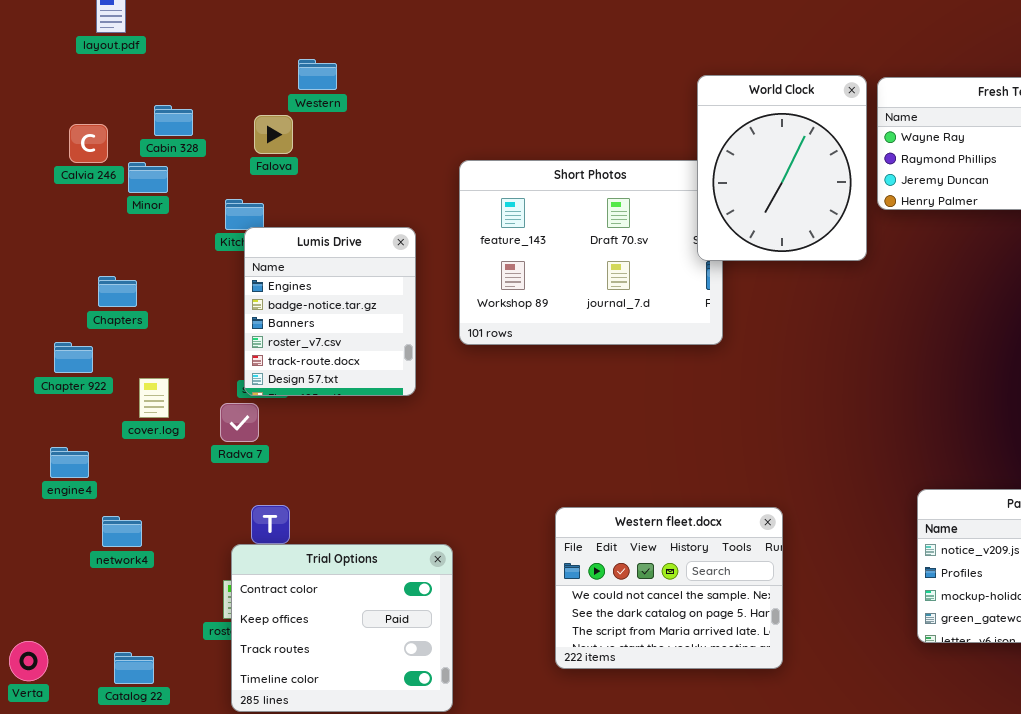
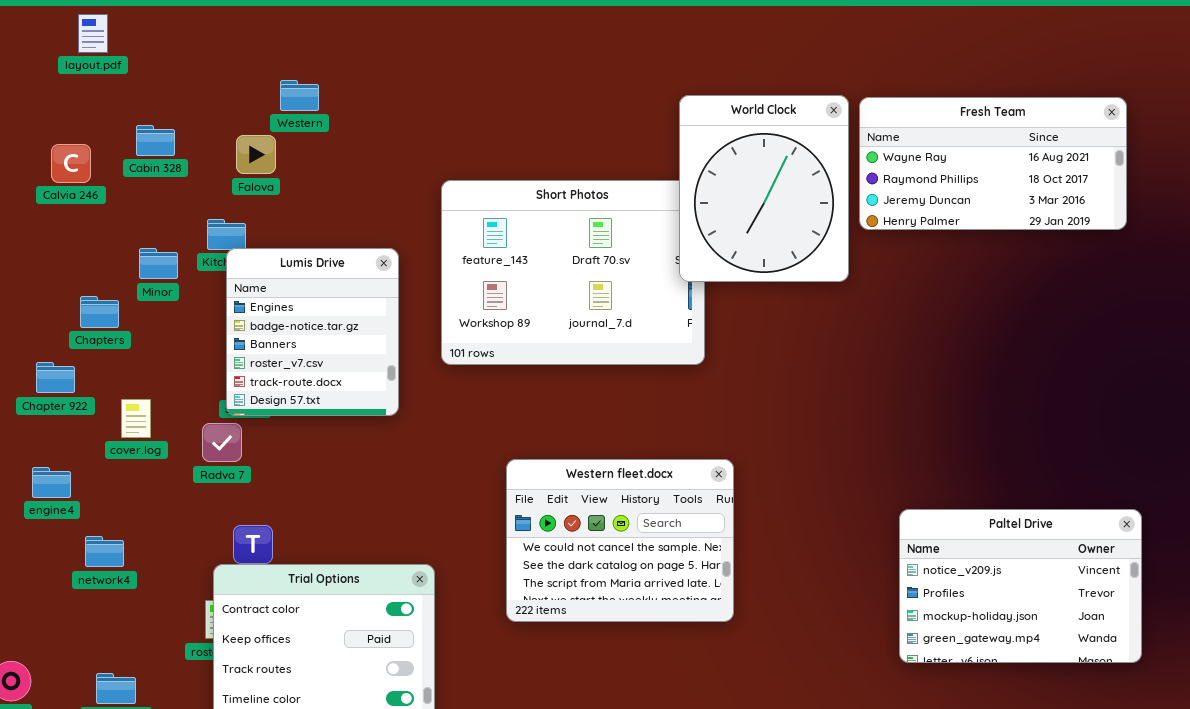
Minor: [128,162,168,193] -> [139,248,178,279], moved
Western fleet.docx: [555,507,783,669] -> [506,459,734,622], moved

